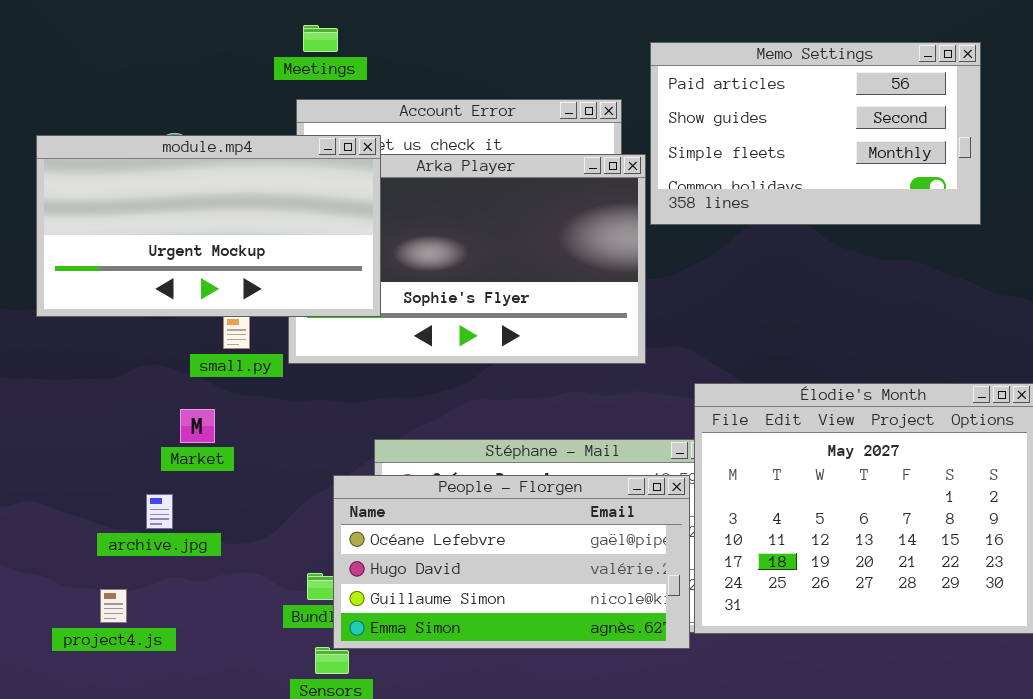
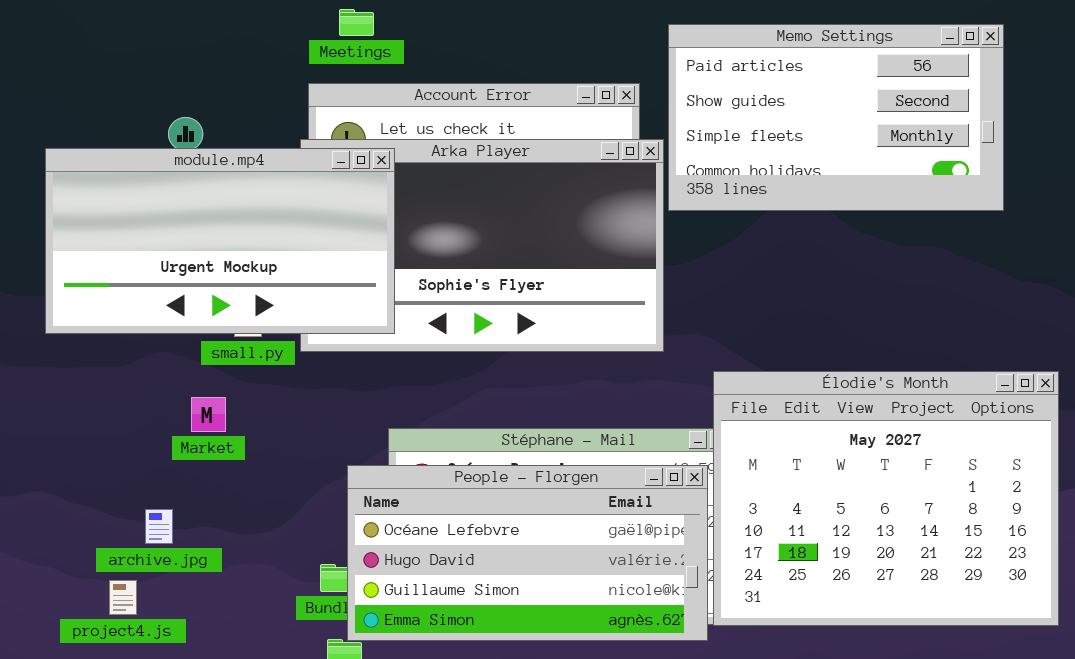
Meetings: [303,25,338,52] -> [339,9,374,36], moved
module.mp4: [36,135,381,317] -> [45,148,395,334], moved
archive.jpg: [146,494,173,529] -> [145,509,173,544], moved

